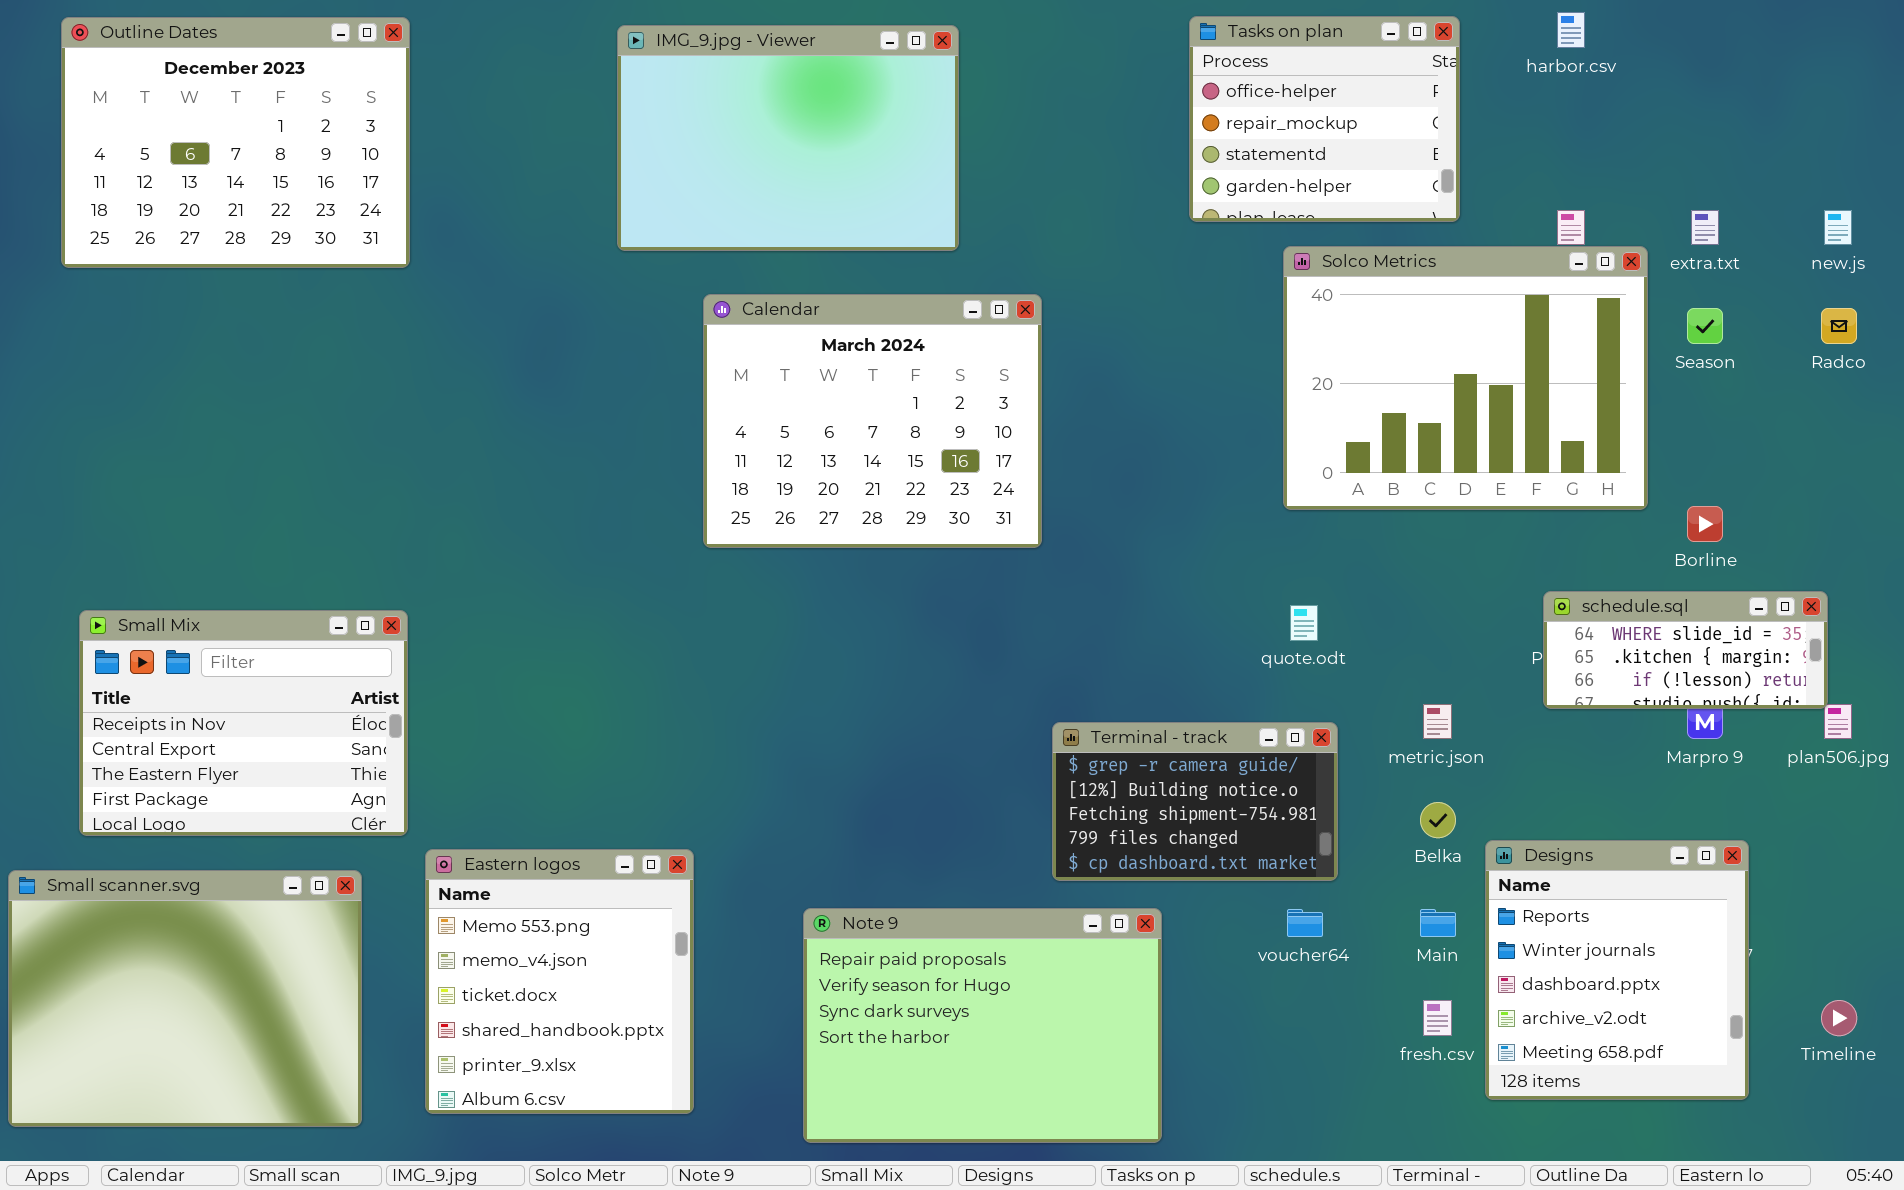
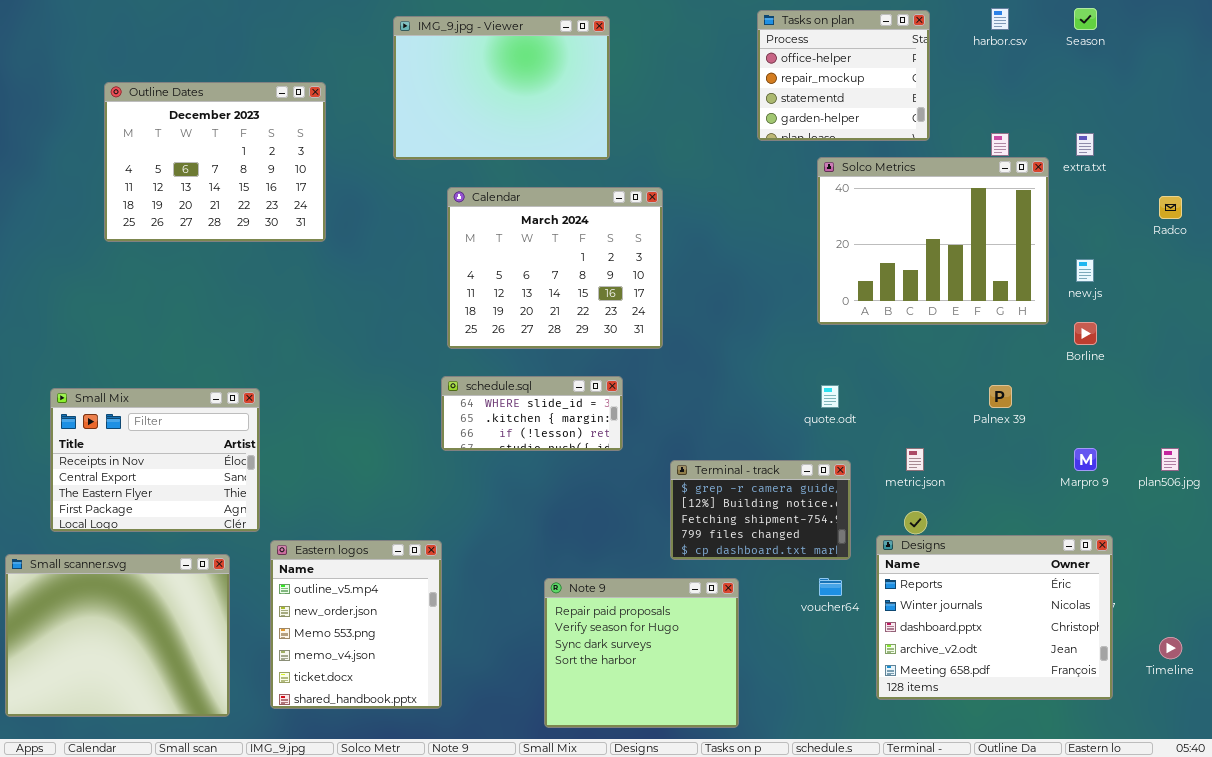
Outline Dates: [61,17,410,268] -> [104,82,326,242], moved
new.js: [1824,210,1852,245] -> [1076,259,1094,282], moved
Season: [1687,308,1723,344] -> [1074,8,1097,30], moved
schedule.sql: [1543,591,1828,709] -> [441,376,623,451], moved
Designs: [1485,840,1749,1100] -> [876,535,1113,700], resized
Eastern logos: [425,849,694,1114] -> [270,540,442,709], scrolled up 2 rows
Note 9: [803,908,1162,1143] -> [544,578,739,728], resized

